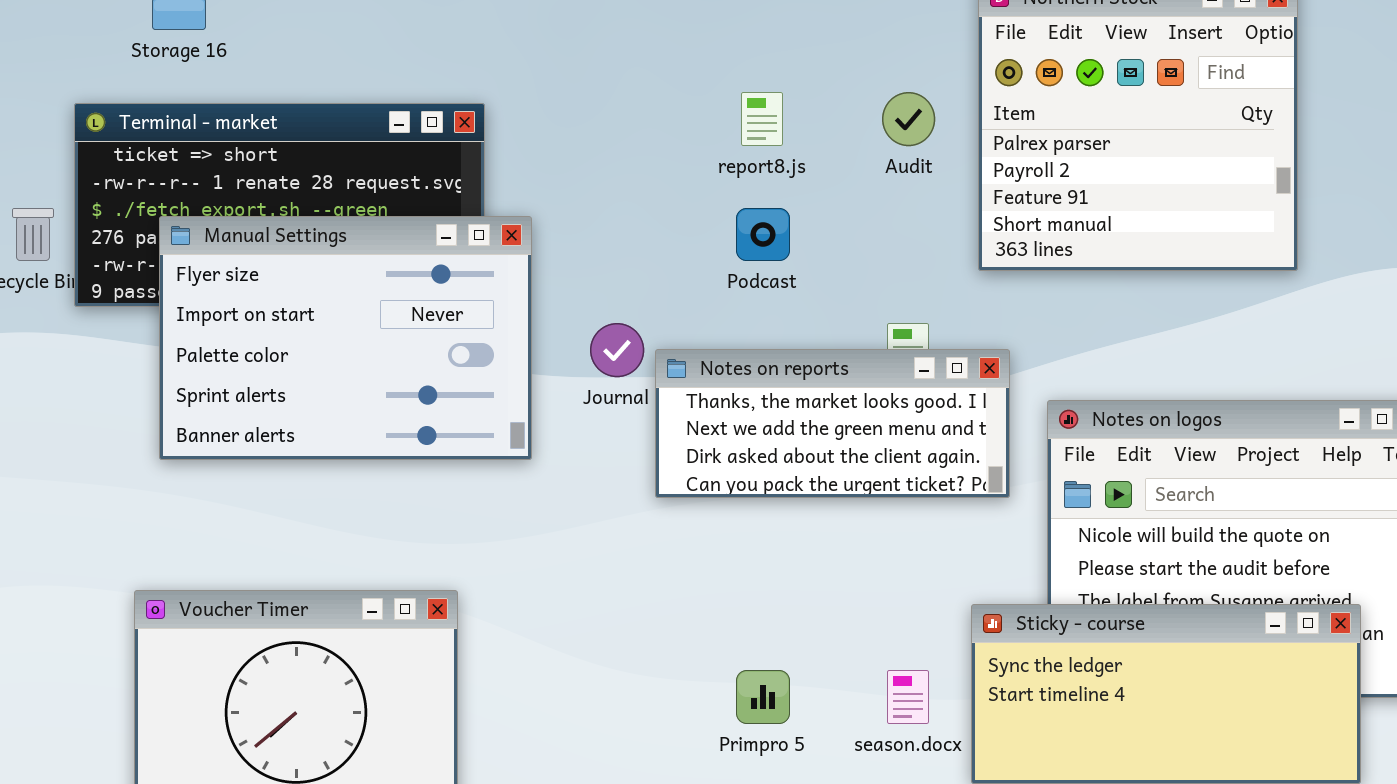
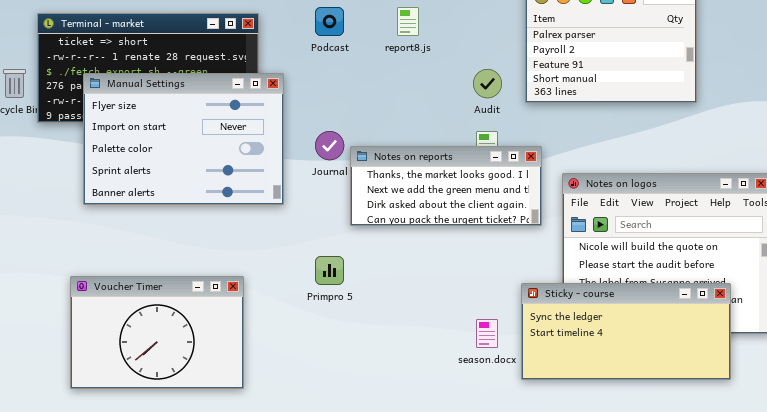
Audit: [882,92,935,146] -> [473,69,502,98], moved
Podcast: [736,208,790,261] -> [315,7,344,36], moved
Primpro 5: [736,670,790,724] -> [315,256,344,285], moved

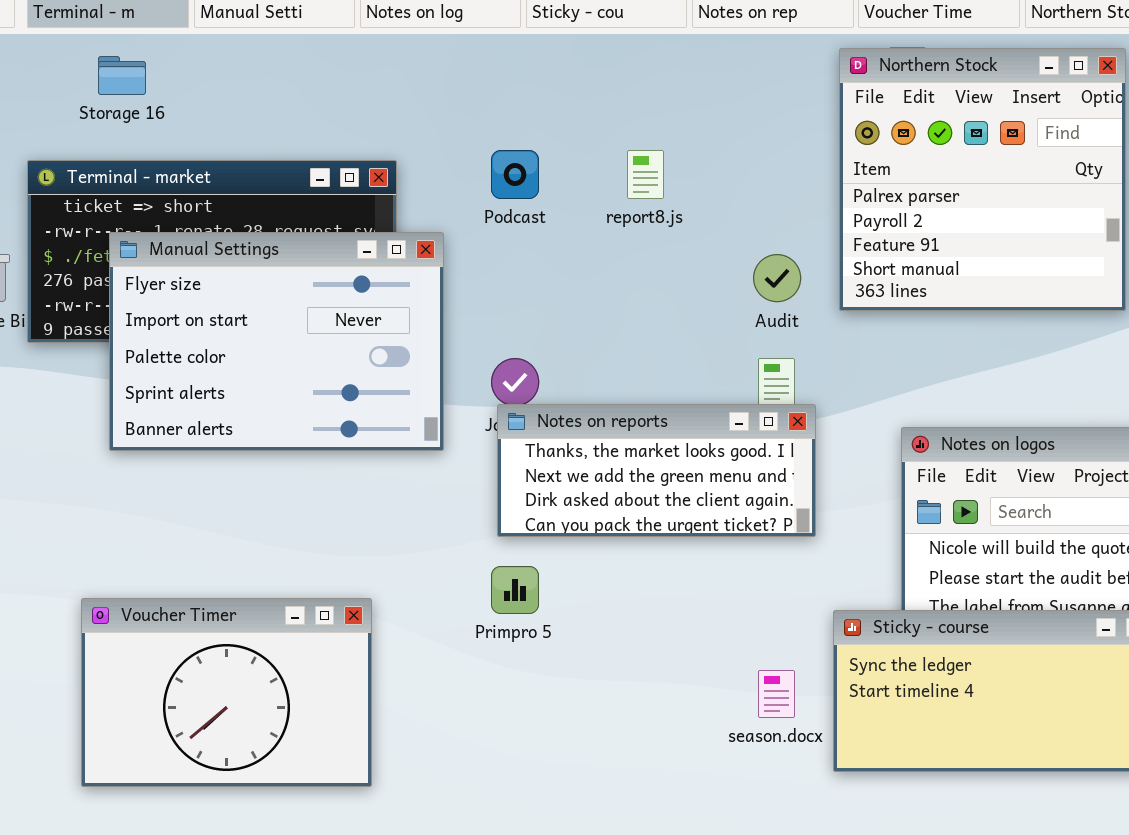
Manual Settings: [83,73,284,205] -> [109,232,444,451], moved
Notes on reports: [350,146,542,226] -> [497,404,816,537], moved

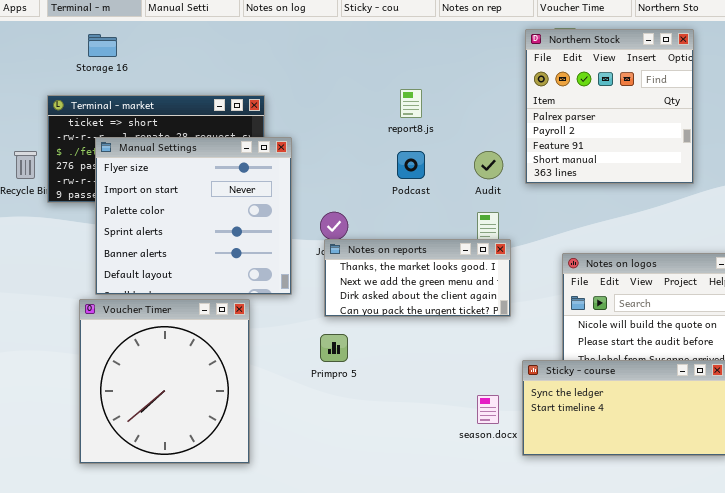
Podcast: [491,150,539,199] -> [397,151,425,179], moved
Manual Settings: [109,232,444,451] -> [95,137,292,295], resized
Voucher Timer: [81,598,372,787] -> [79,299,250,464], resized

